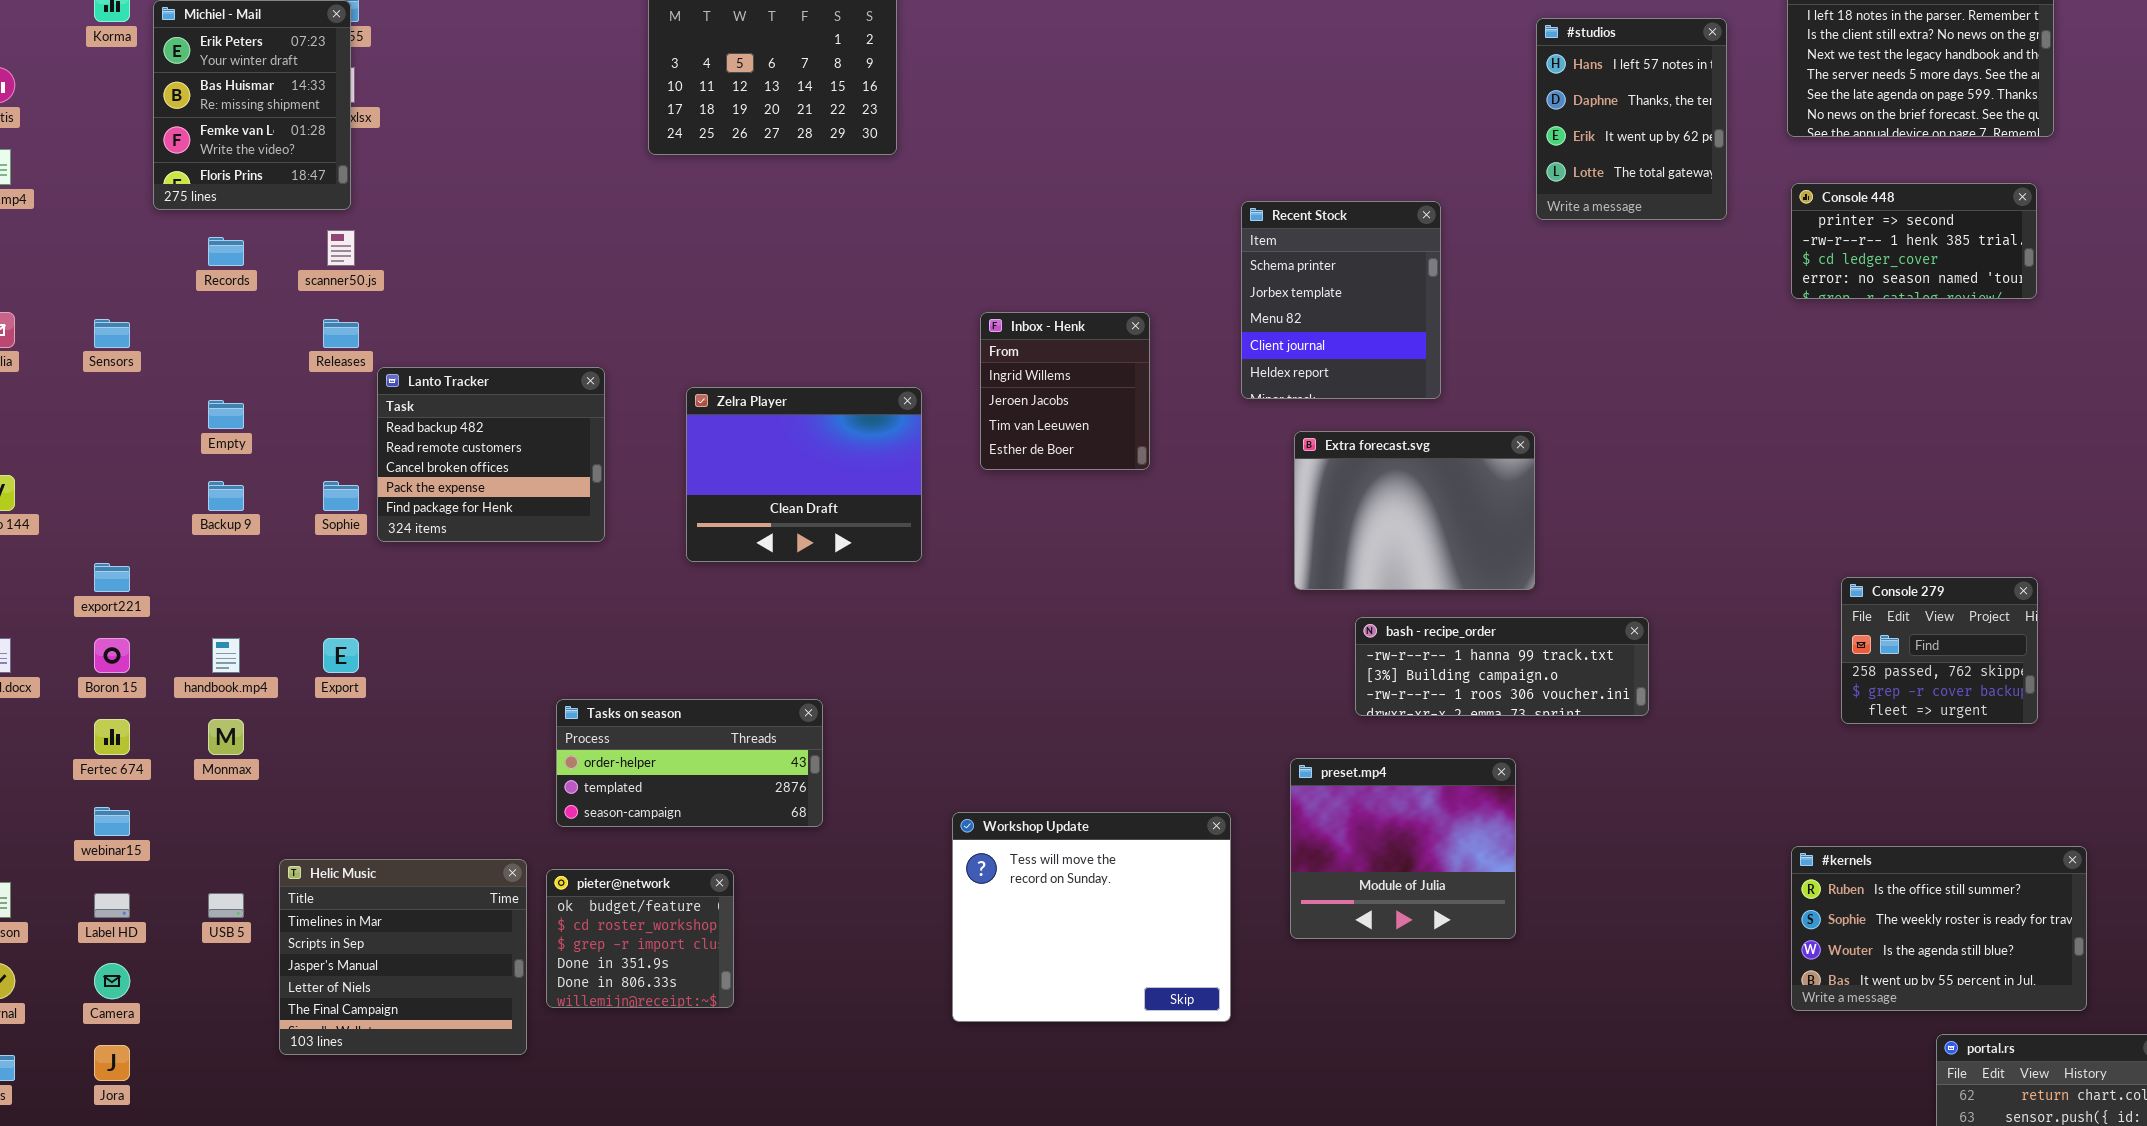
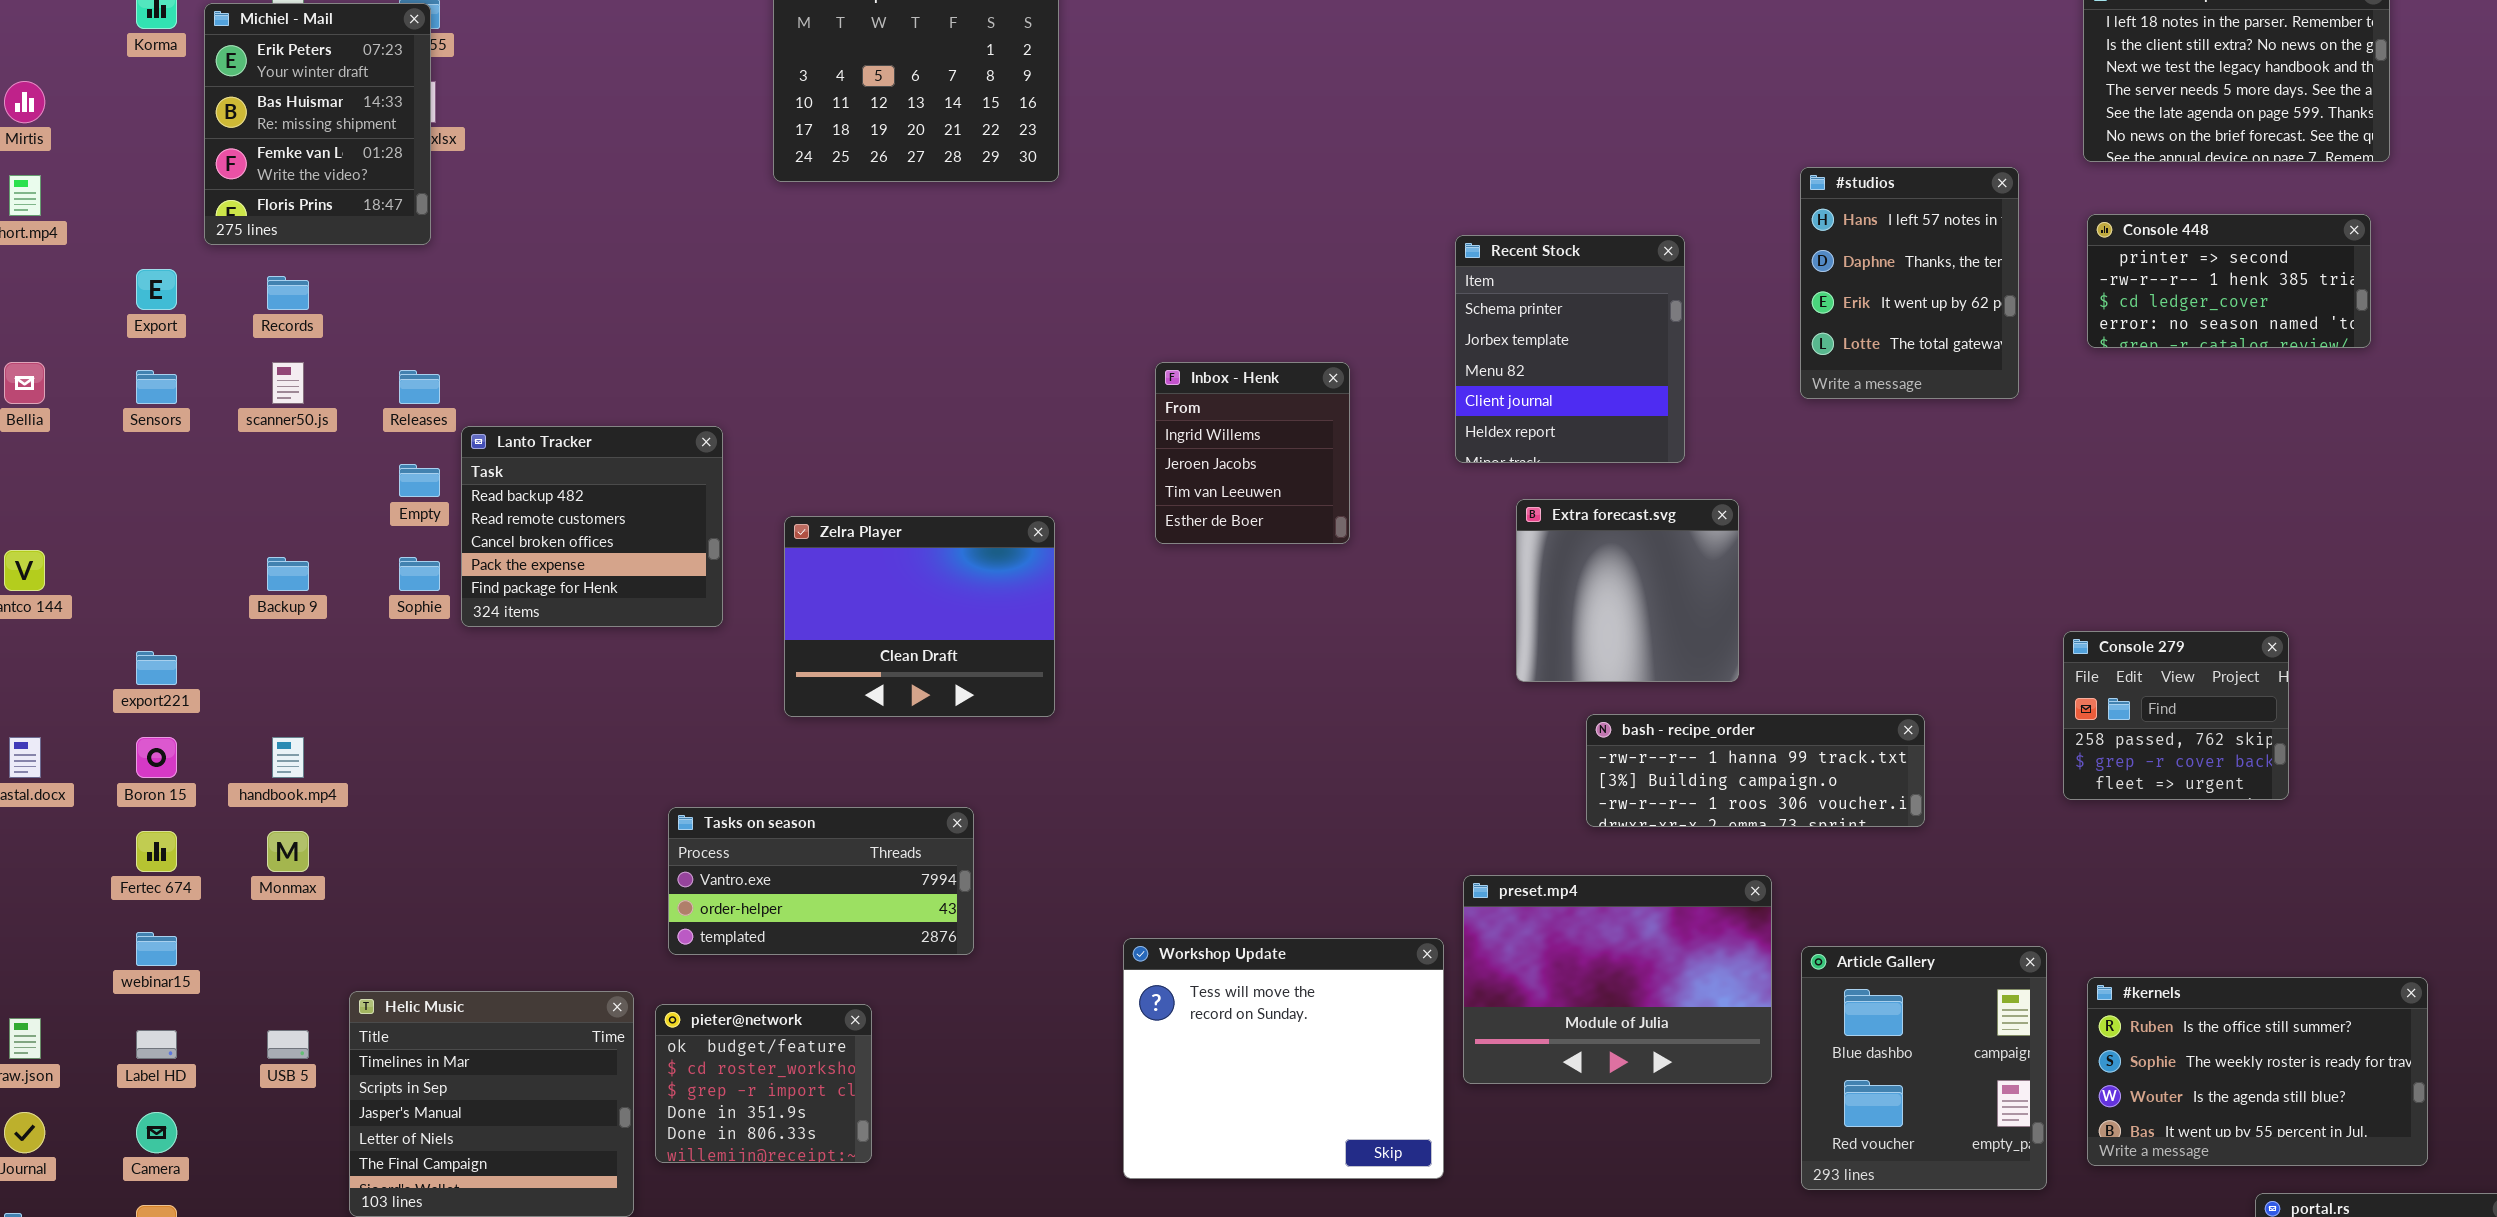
#studios: [1536,18,1727,220] -> [1800,167,2019,399], moved
scanner50.js: [327,230,355,266] -> [272,362,304,404], moved
Zelra Player: [686,387,922,562] -> [784,516,1055,717], moved
Empty: [208,400,244,429] -> [399,464,440,497], moved
Extra forecast.svg: [1294,431,1535,590] -> [1516,499,1739,682], resized
Console 279: [1841,577,2038,724] -> [2063,631,2289,800], moved
Export: [323,638,359,673] -> [136,269,177,310], moved
Tasks on season: [556,699,823,827] -> [668,807,974,955], scrolled up 1 row
preset.mp4: [1290,758,1516,939] -> [1463,875,1772,1084], resized
Article Gallery: none -> [1801,946,2047,1190], opened

